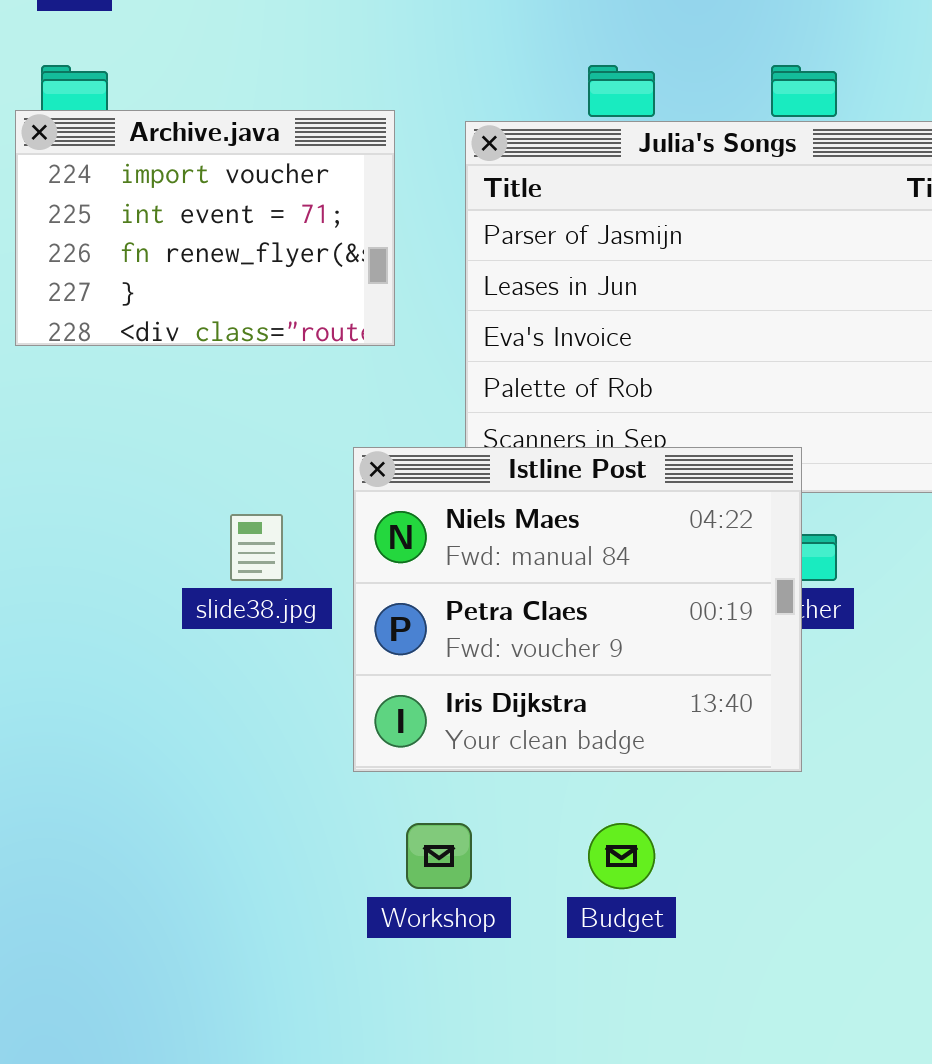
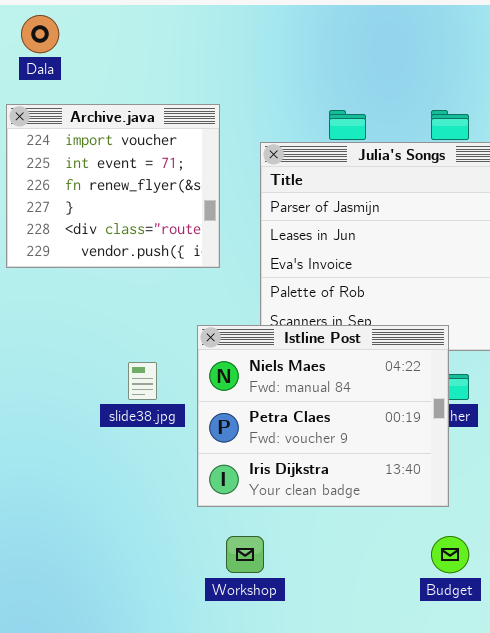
Archive.java: [15,110,395,346] -> [6,104,220,268], resized
Budget: [588,823,655,889] -> [431,536,469,573], moved

